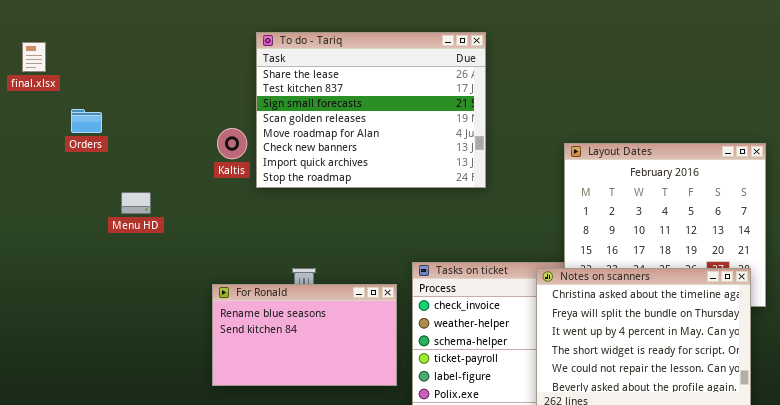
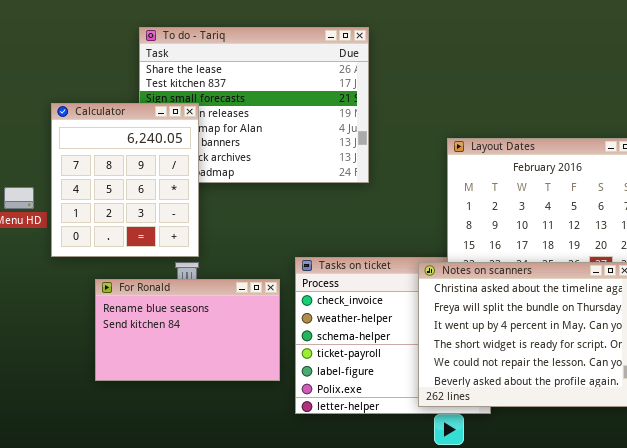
Calculator: none -> [51,103,199,257], opened

